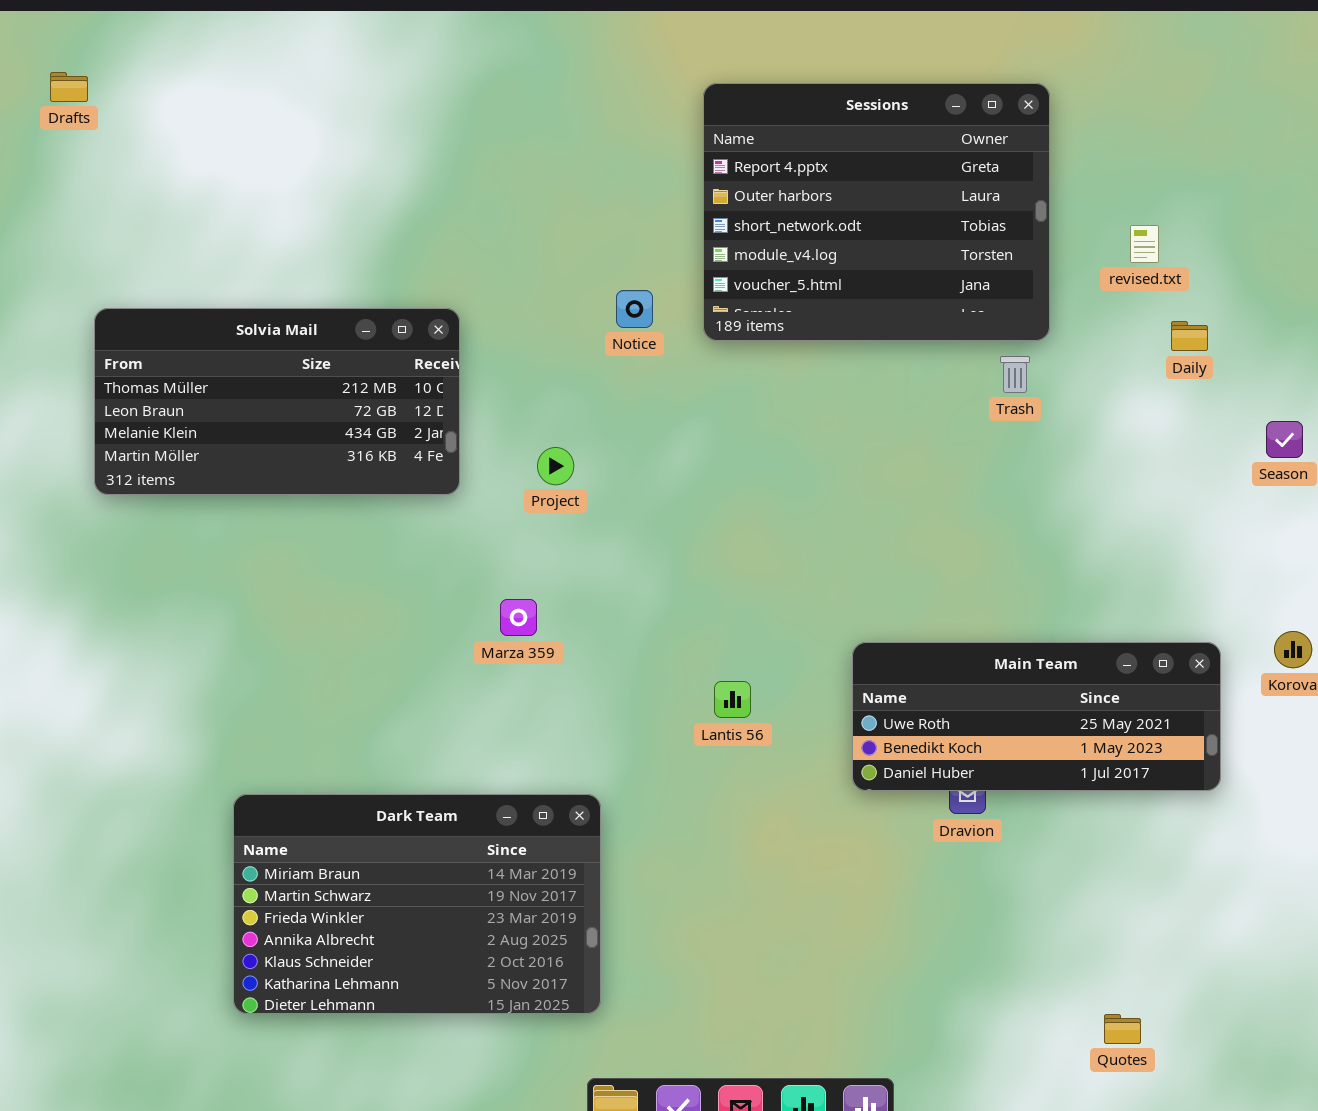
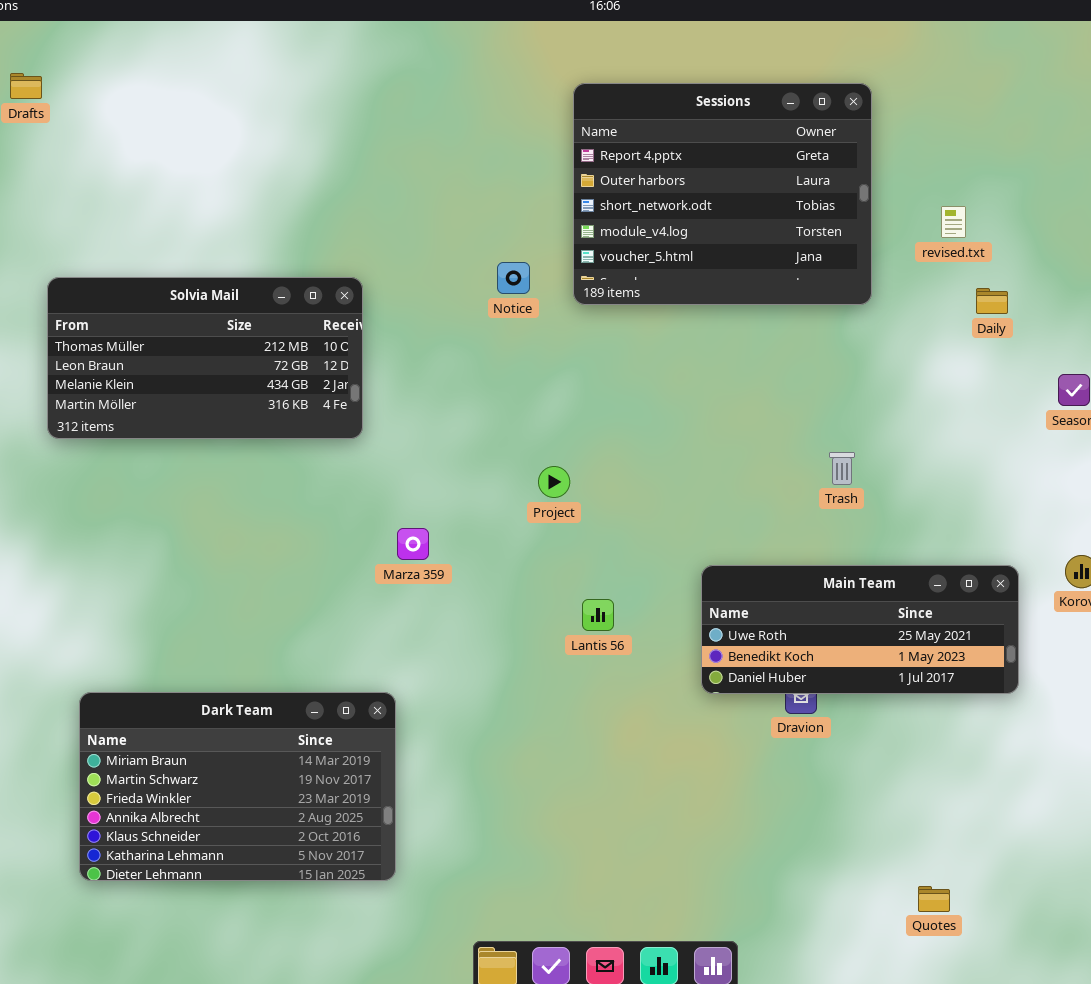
Trash: [1000,356,1030,393] -> [829,452,855,485], moved
Project: [537,447,574,485] -> [538,466,570,498], moved
Dark Team: [233,794,601,1014] -> [79,692,396,881], moved

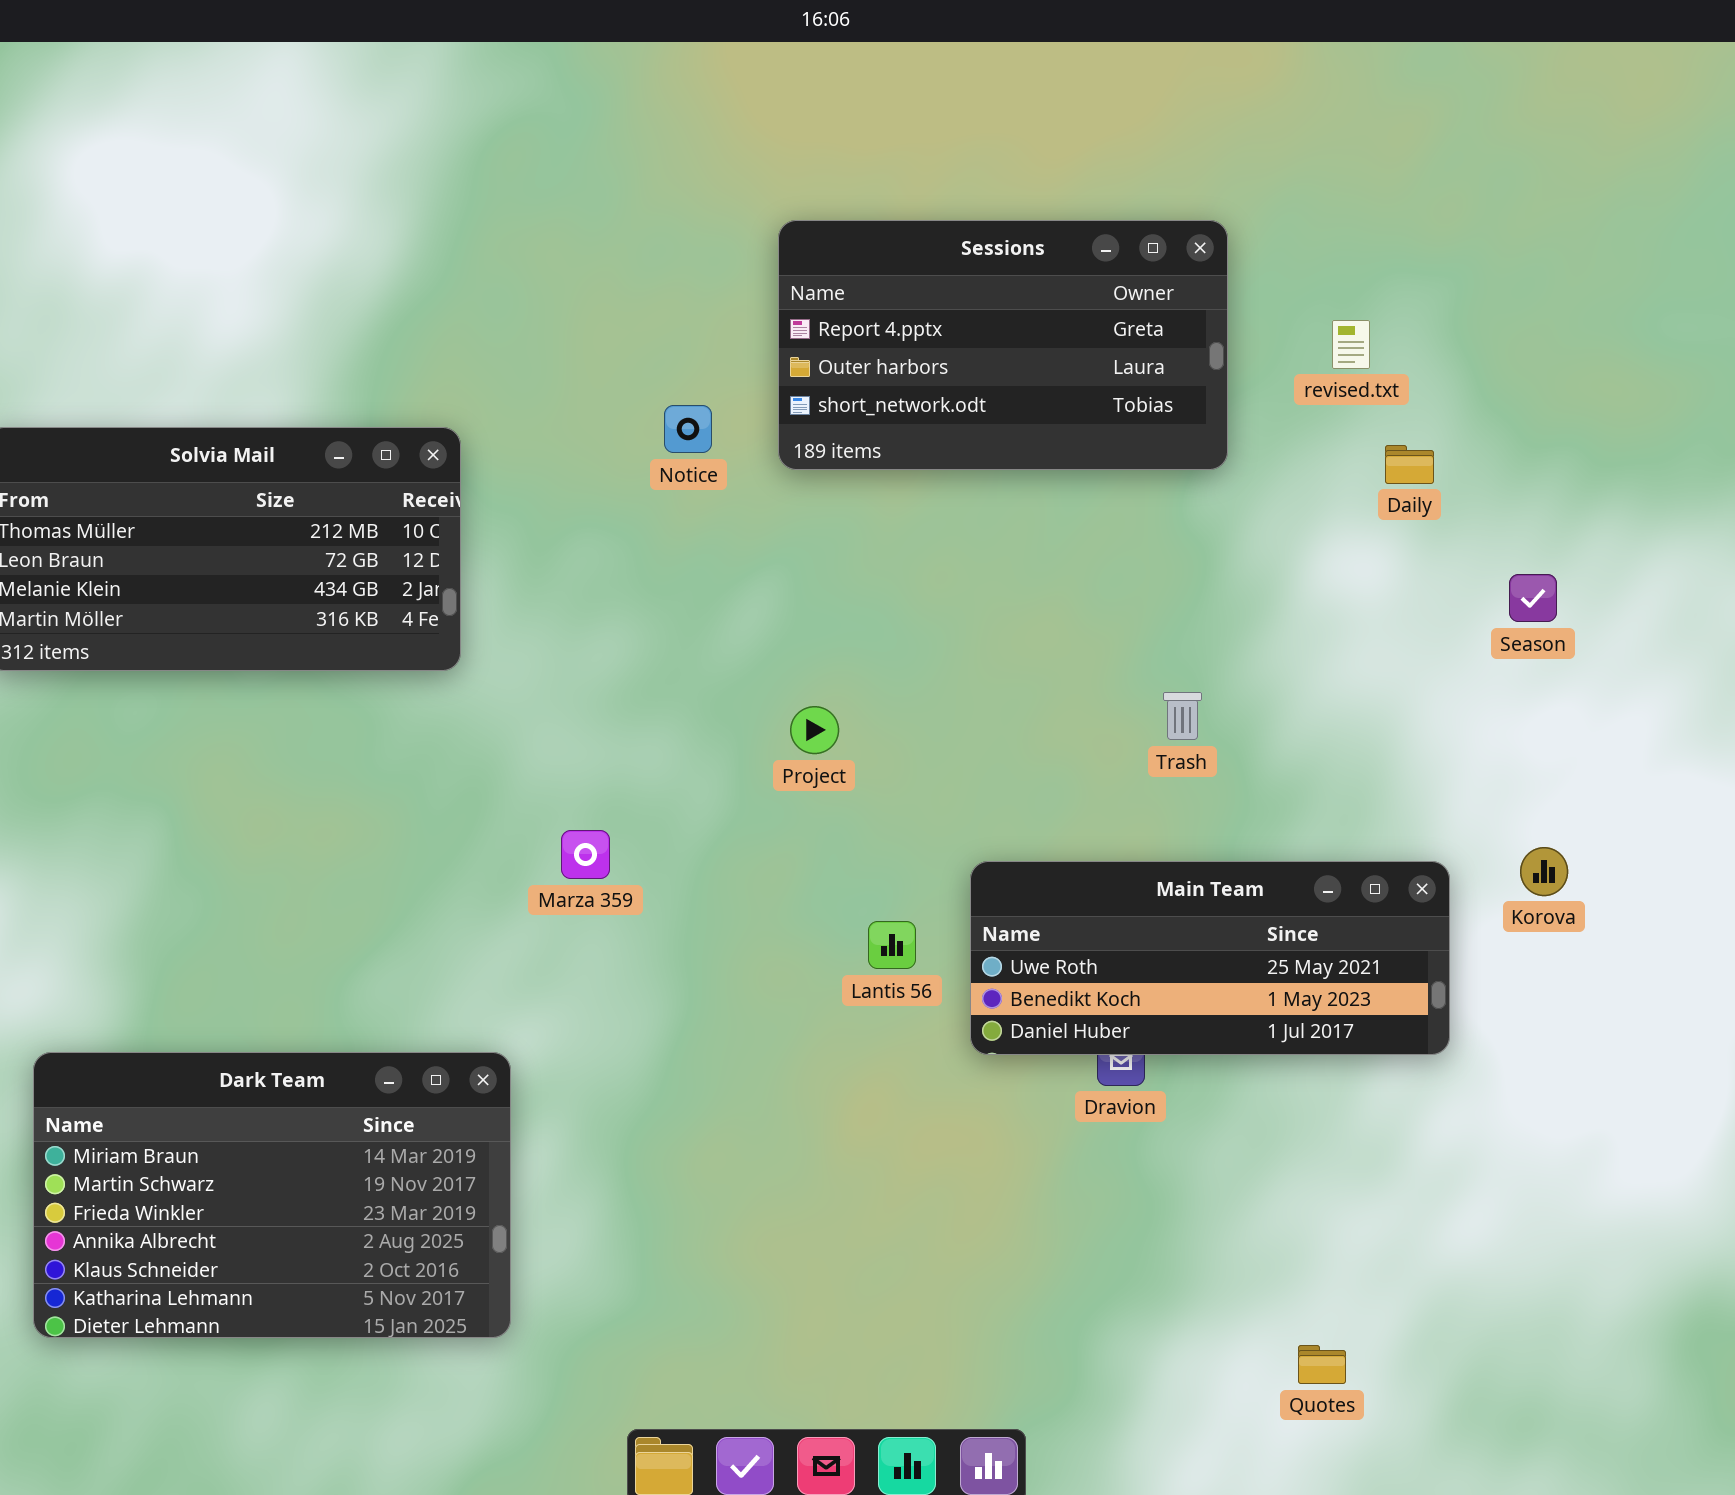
Sessions: [573,83,872,305] -> [778,220,1228,470], resized
Project: [538,466,570,498] -> [790,706,839,754], moved
Marza 359: [397,528,429,560] -> [561,830,610,879], moved
Lantis 56: [582,599,614,631] -> [868,921,916,969], moved

